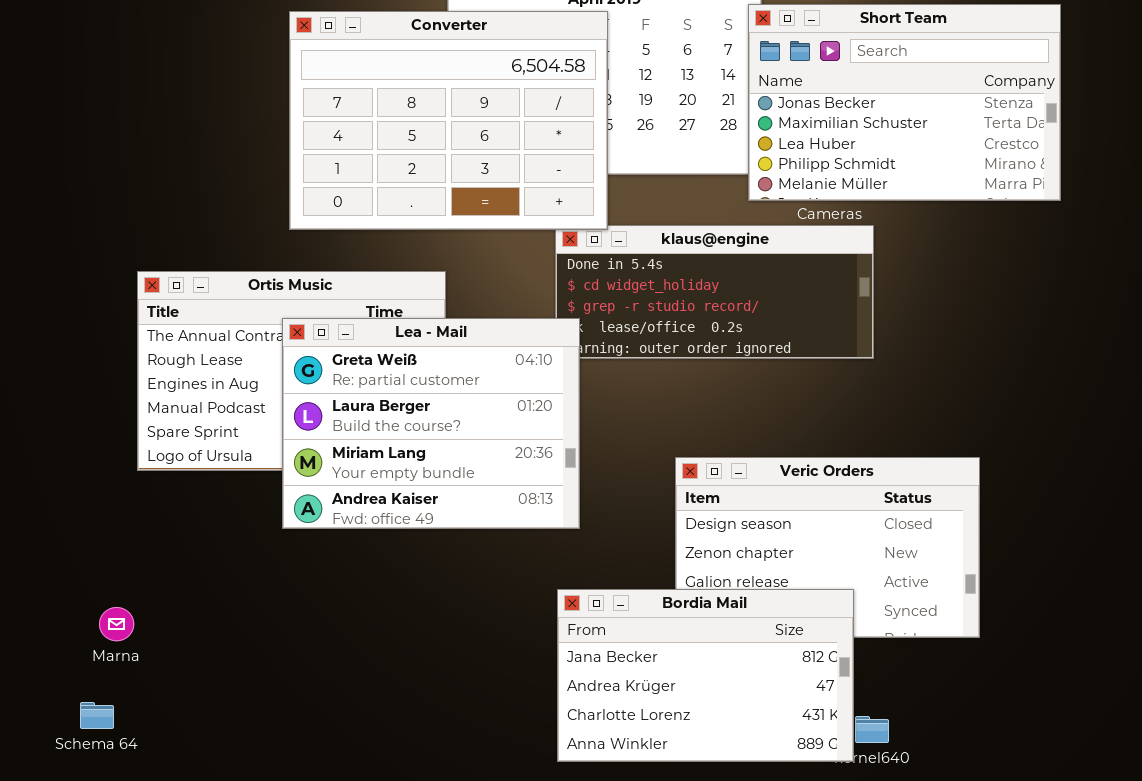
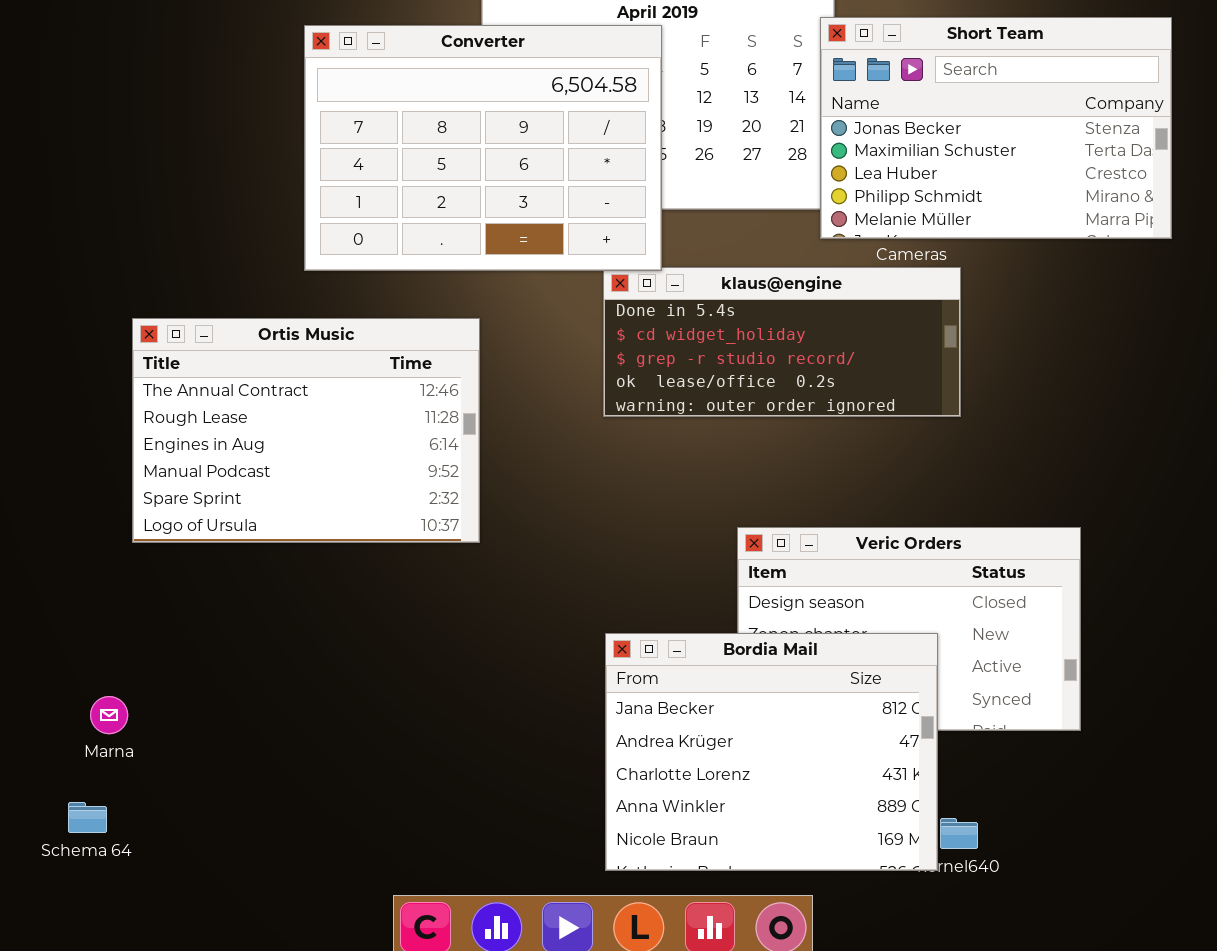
Lea - Mail: [282,318,580,529] -> none, closed
Bordia Mail: [557,589,854,762] -> [605,633,938,871], resized

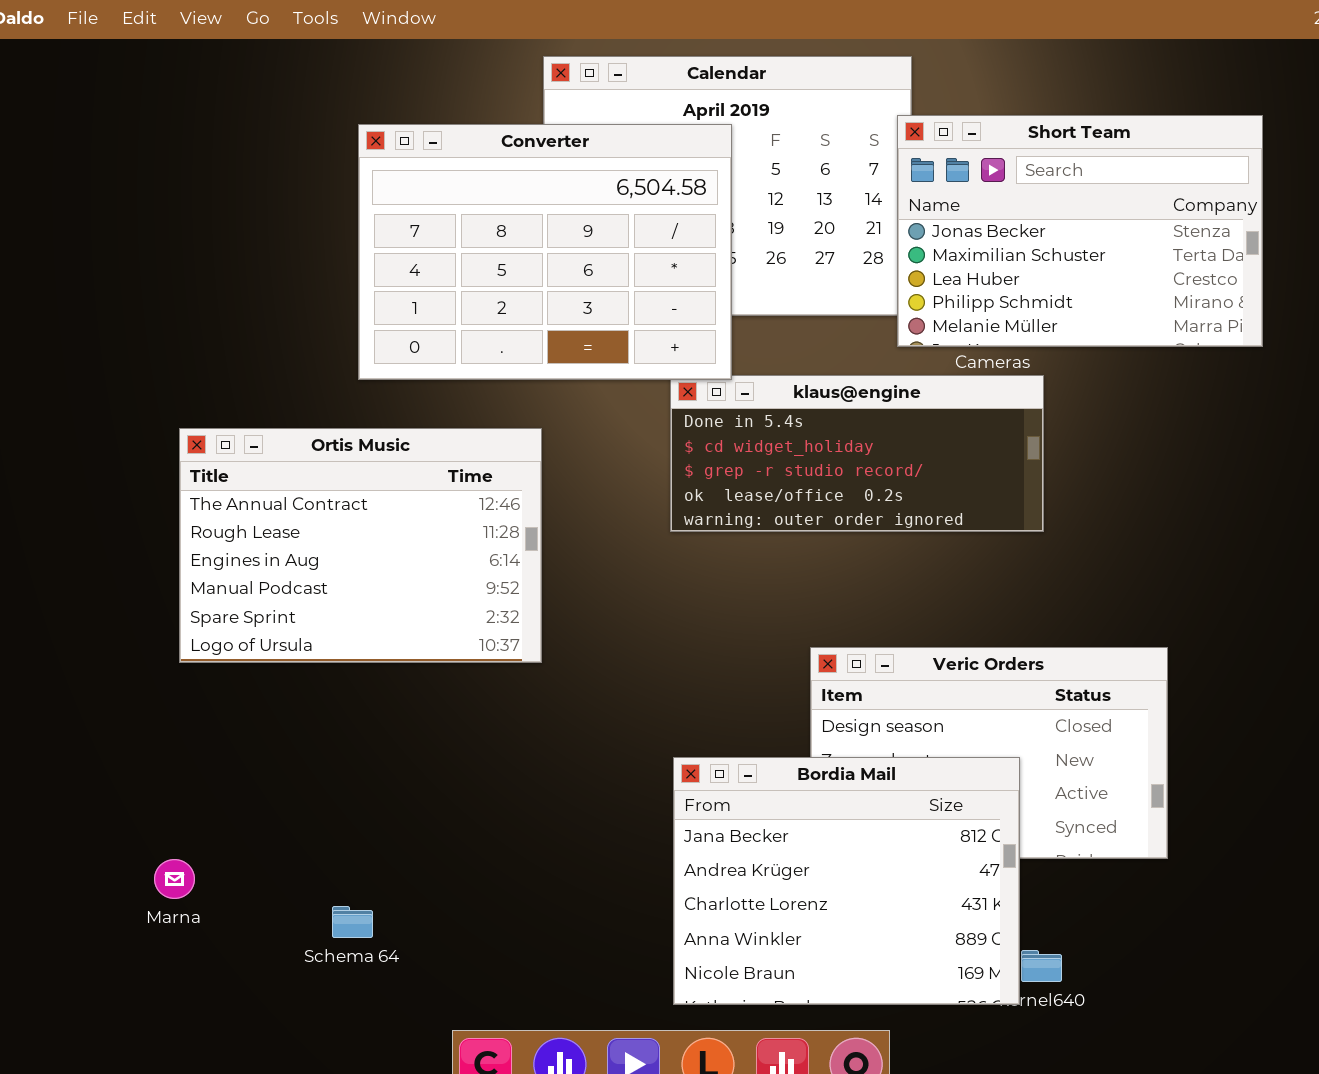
Marna: [90,696,128,734] -> [154,859,195,899], moved
Schema 64: [68,802,107,833] -> [332,906,373,938], moved

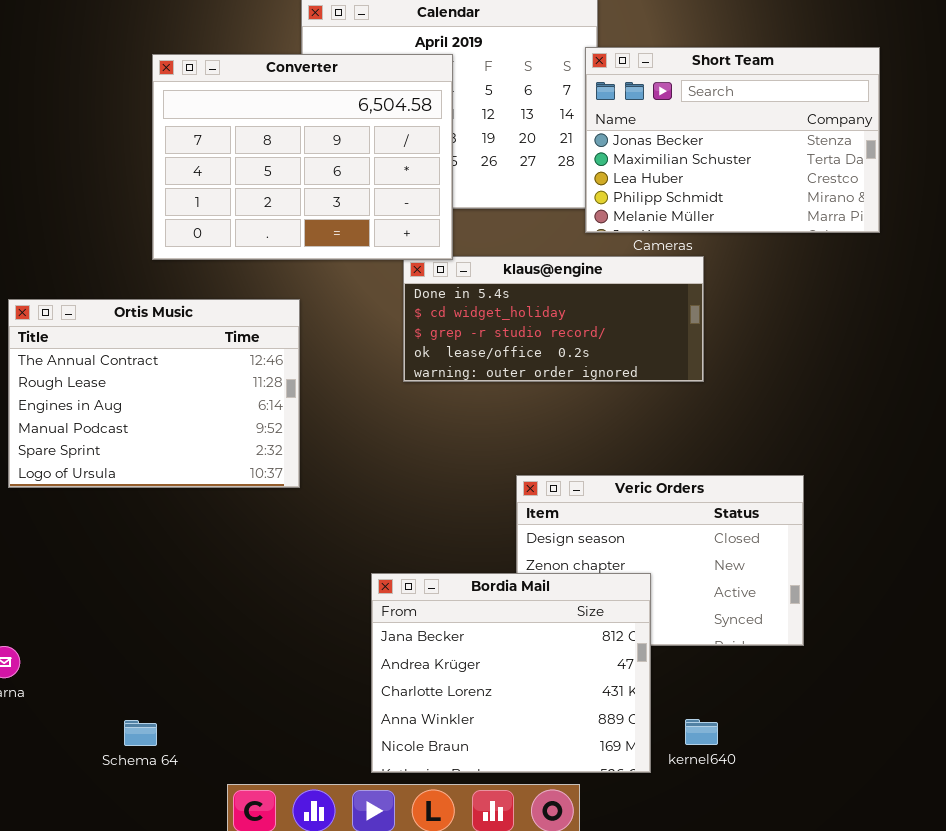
Bordia Mail: [673,757,1020,1005] -> [371,573,651,773], moved
Schema 64: [332,906,373,938] -> [124,720,157,746], moved

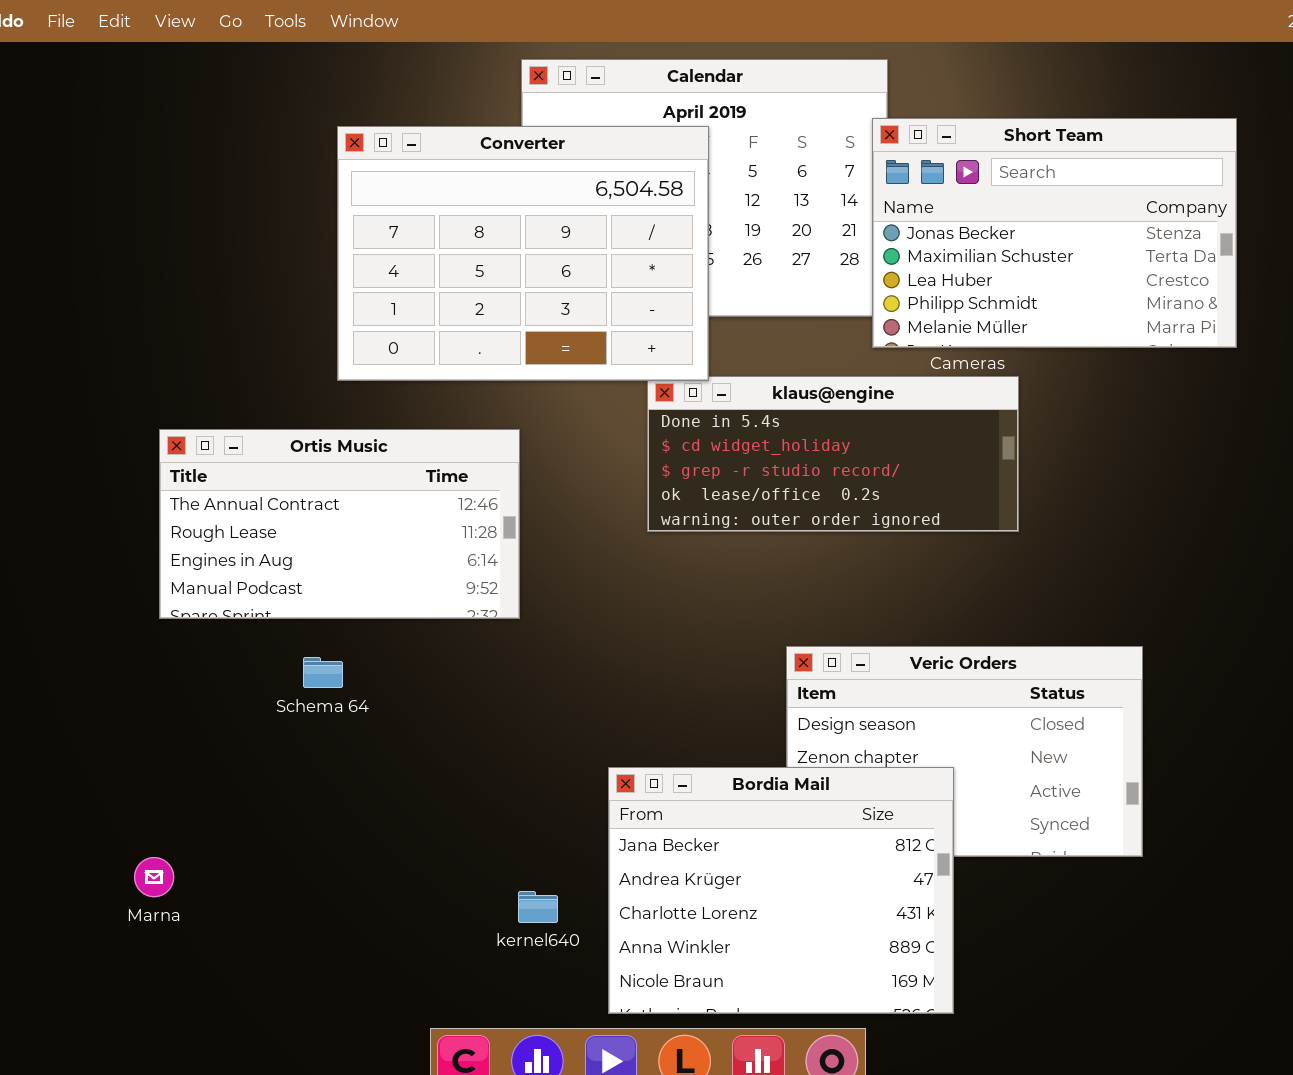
Ortis Music: [8,299,300,488] -> [159,429,520,619], resized
kernel640: [685,719,718,745] -> [518,891,558,923], moved
Schema 64: [124,720,157,746] -> [303,657,343,688], moved

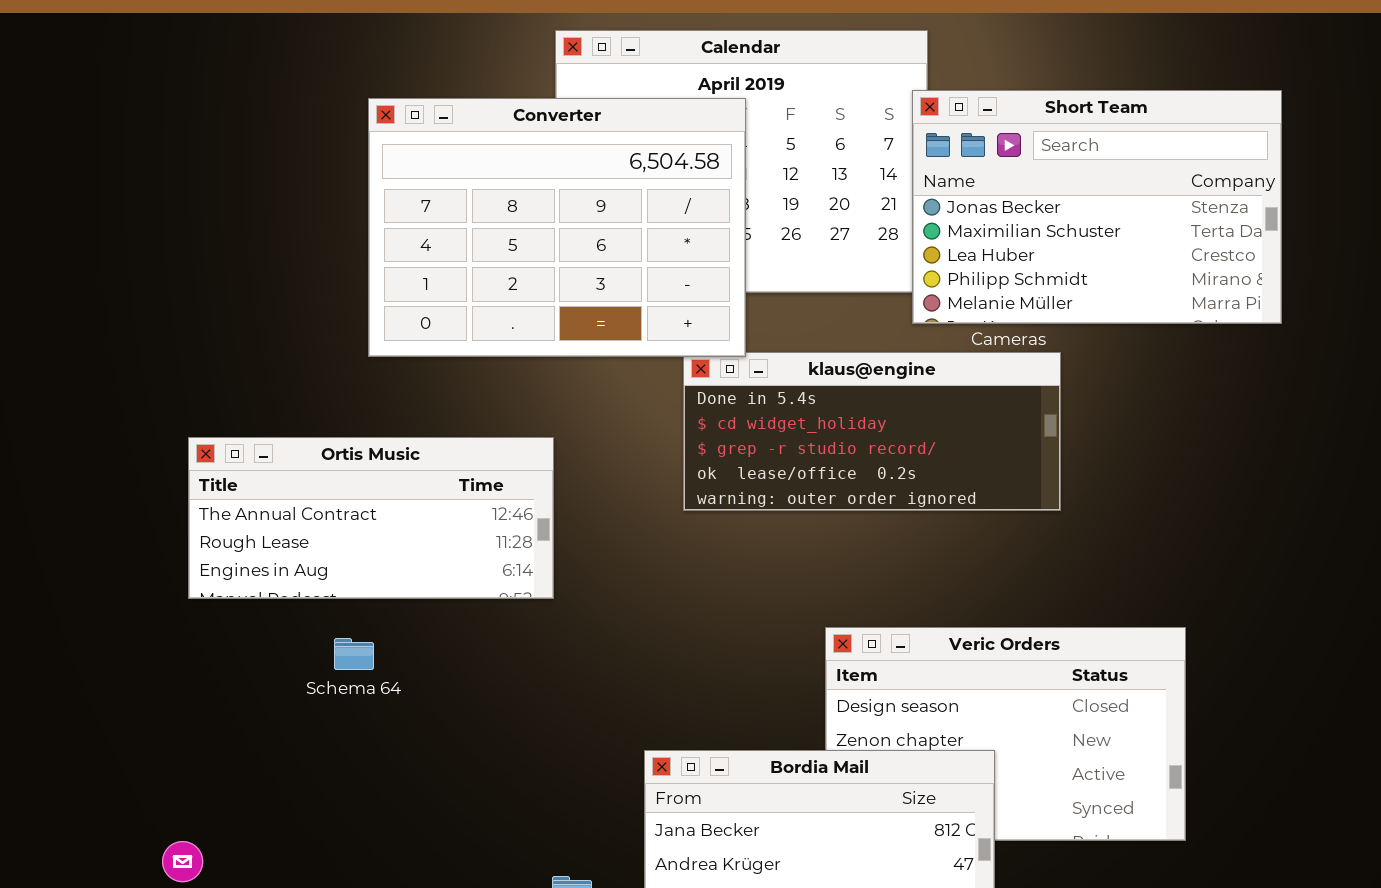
Ortis Music: [159,429,520,619] -> [188,437,554,599], resized

